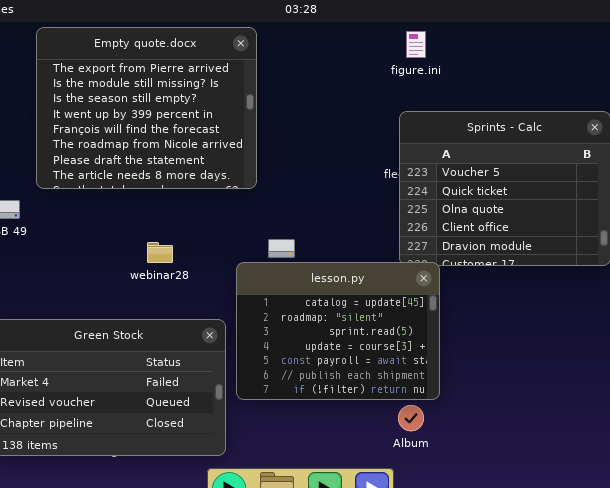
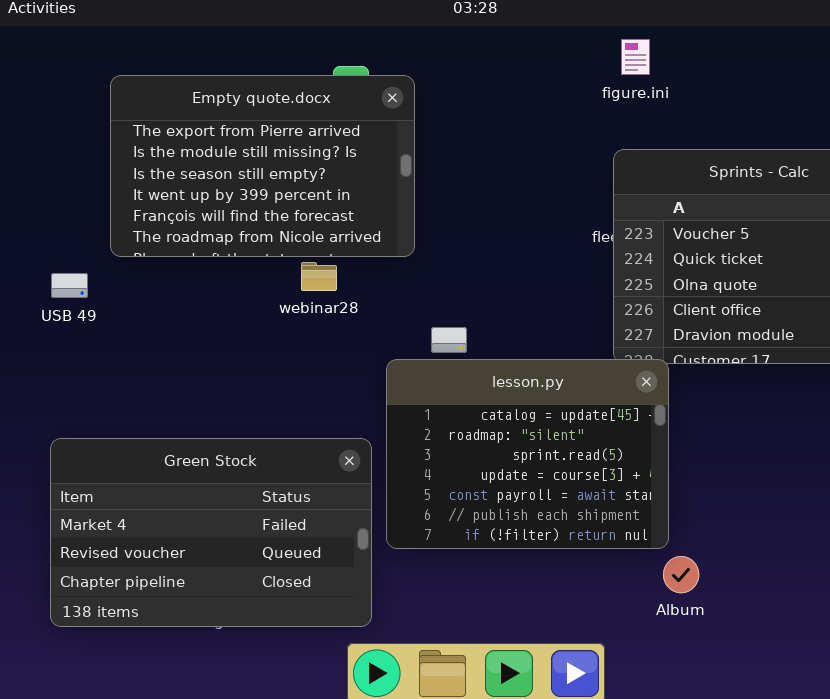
Empty quote.docx: [36,27,257,189] -> [110,75,415,257], resized
webinar28: [147,242,173,263] -> [301,262,337,291], moved
Album: [398,405,424,431] -> [663,556,699,593], moved

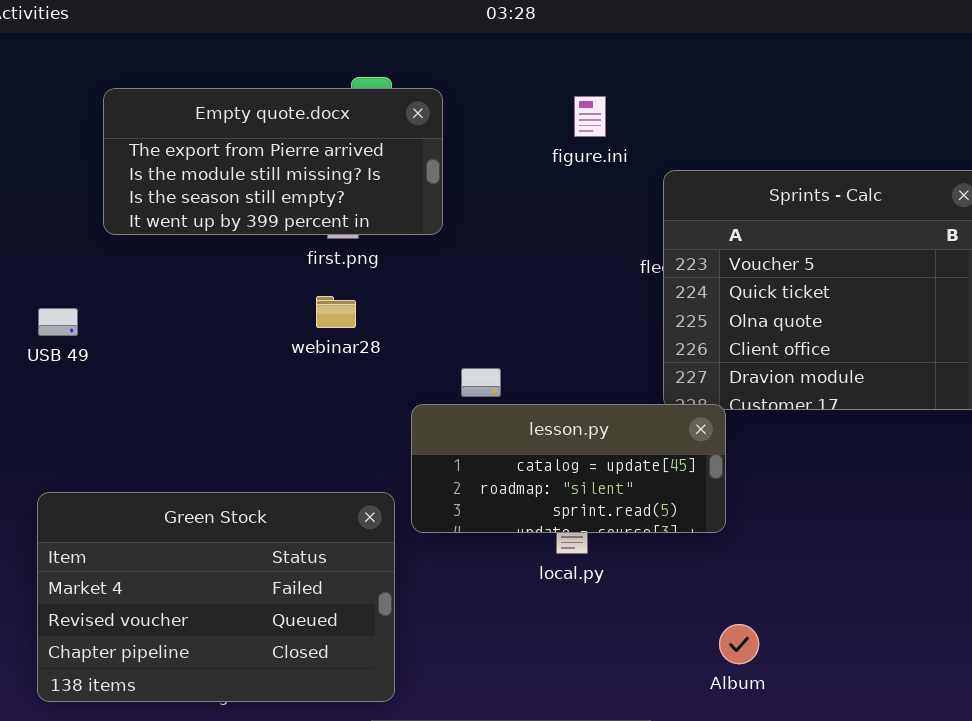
figure.ini: [621,39,650,75] -> [574,96,606,137], moved
Empty quote.docx: [110,75,415,257] -> [103,88,443,235], resized
lesson.py: [386,359,669,549] -> [411,404,726,533], resized

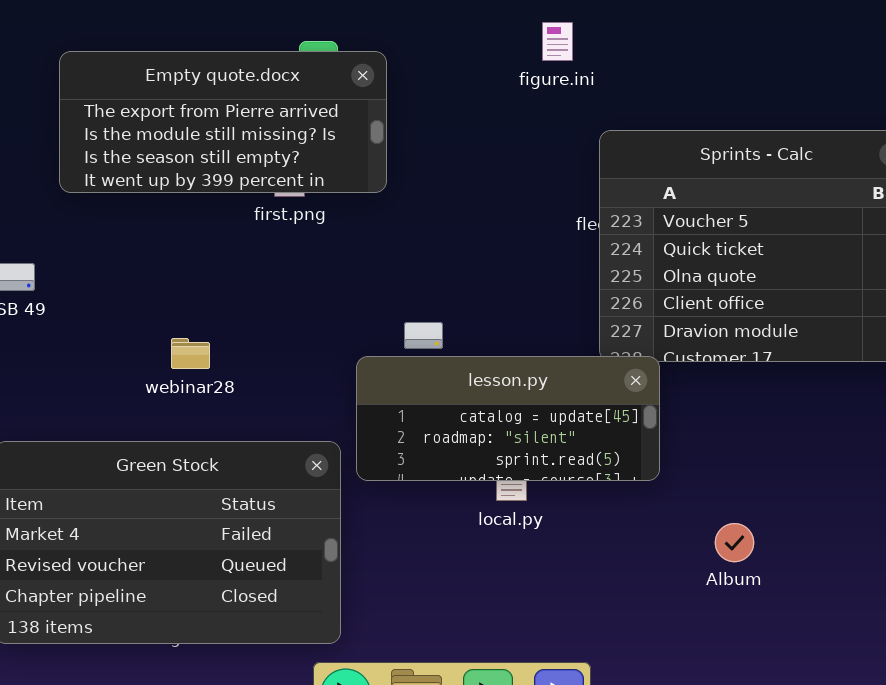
figure.ini: [574,96,606,137] -> [542,22,573,61], moved
webinar28: [316,296,356,328] -> [171,338,210,369], moved
Album: [719,624,759,664] -> [715,523,754,562], moved

